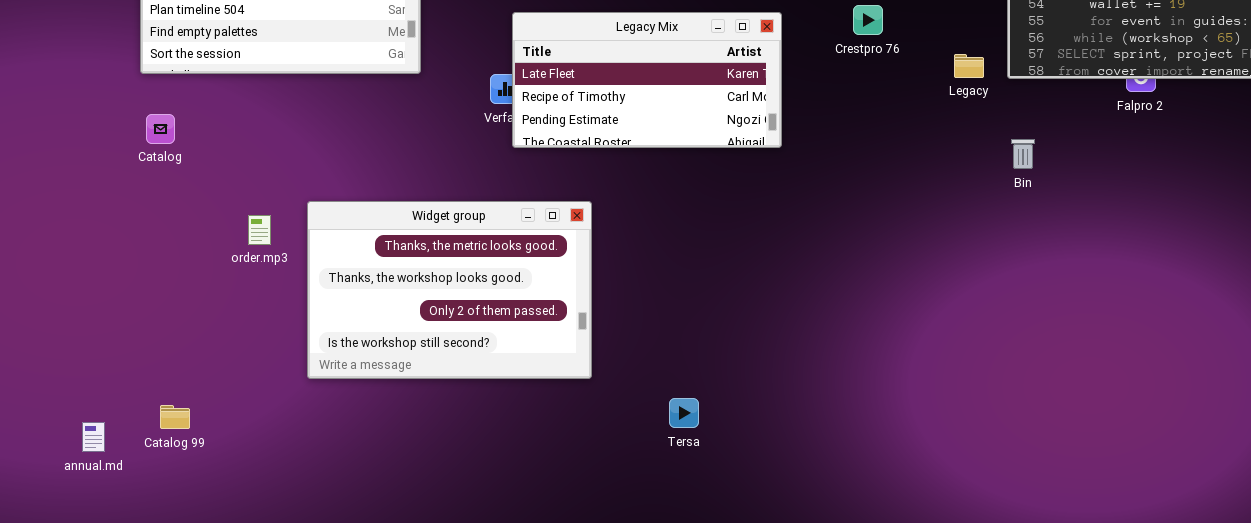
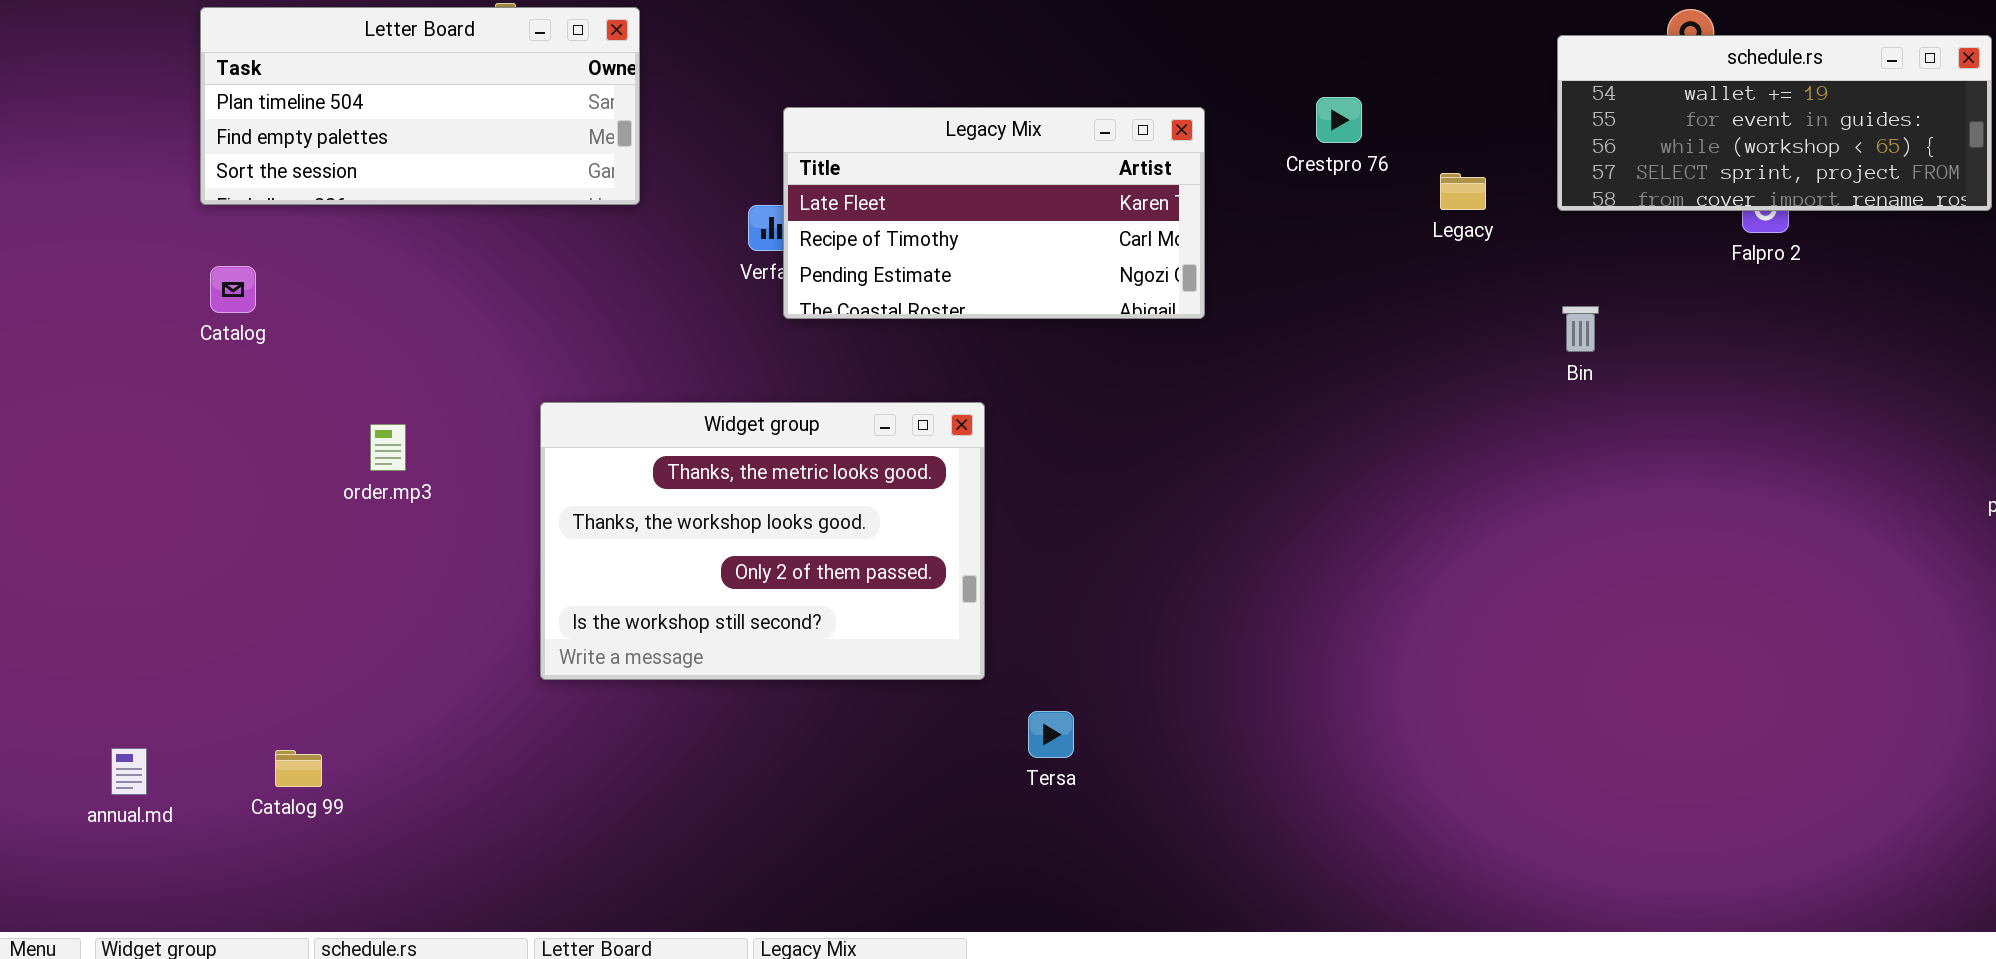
Legacy: [954,54,984,78] -> [1440,173,1486,210], moved
Widget group: [307,201,592,379] -> [540,402,985,680], moved
Catalog 99: [160,405,190,429] -> [275,750,322,787], moved

